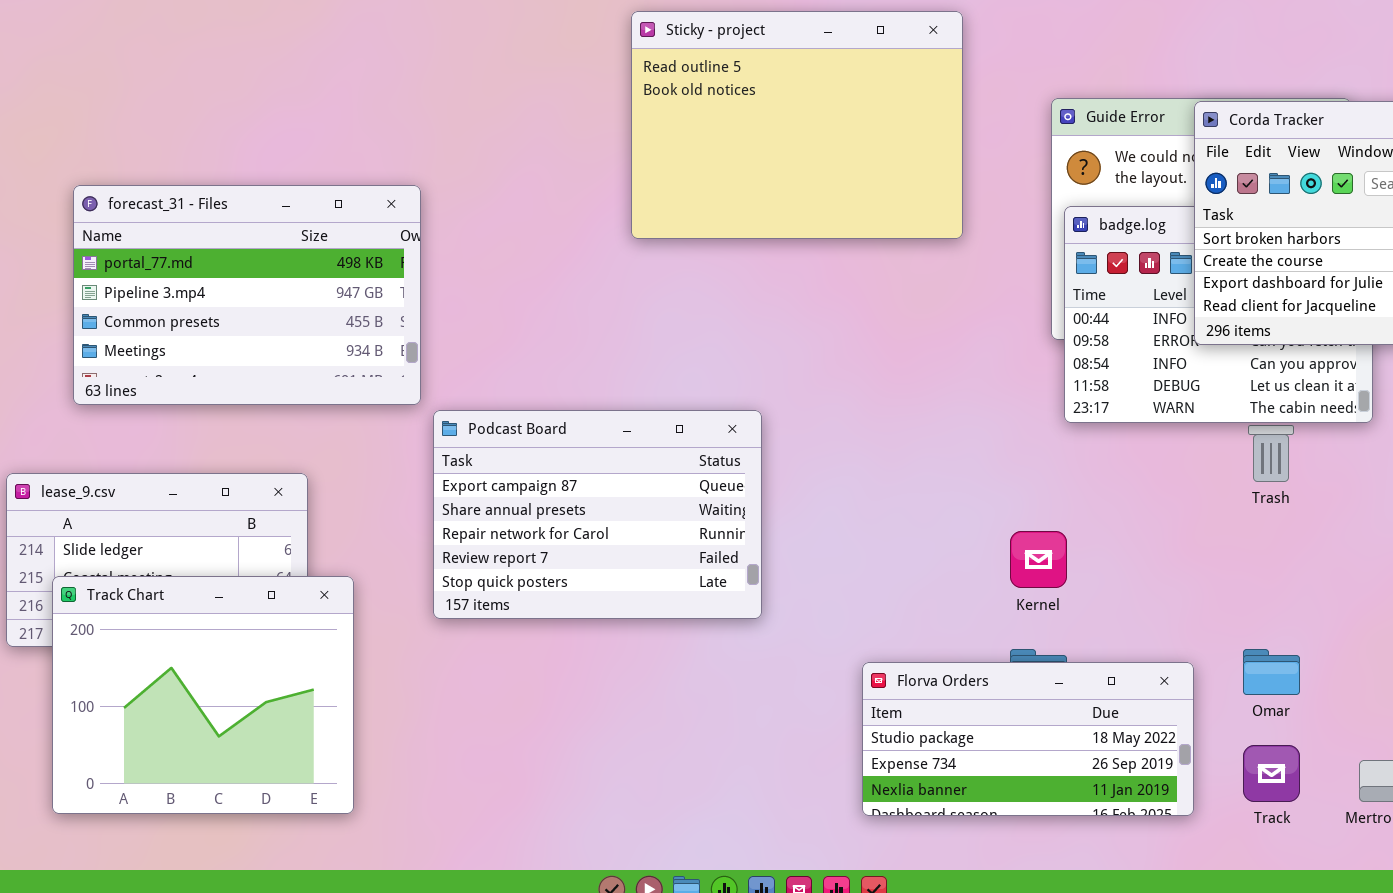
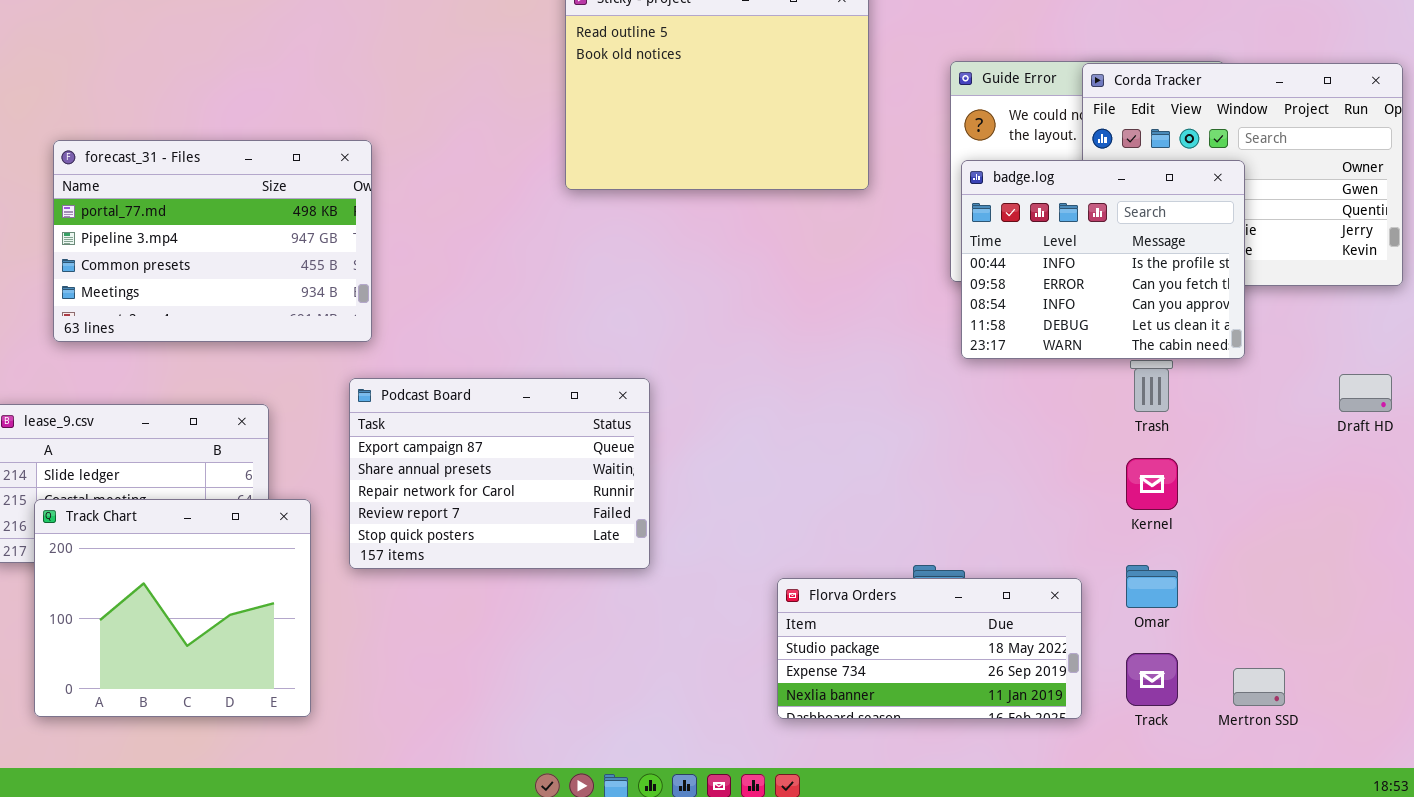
badge.log: [1064,206,1373,423] -> [961,160,1245,359], raised
Podcast Board: [433,410,762,619] -> [349,378,650,569], moved
Kernel: [1010,531,1067,588] -> [1126,458,1178,510], moved

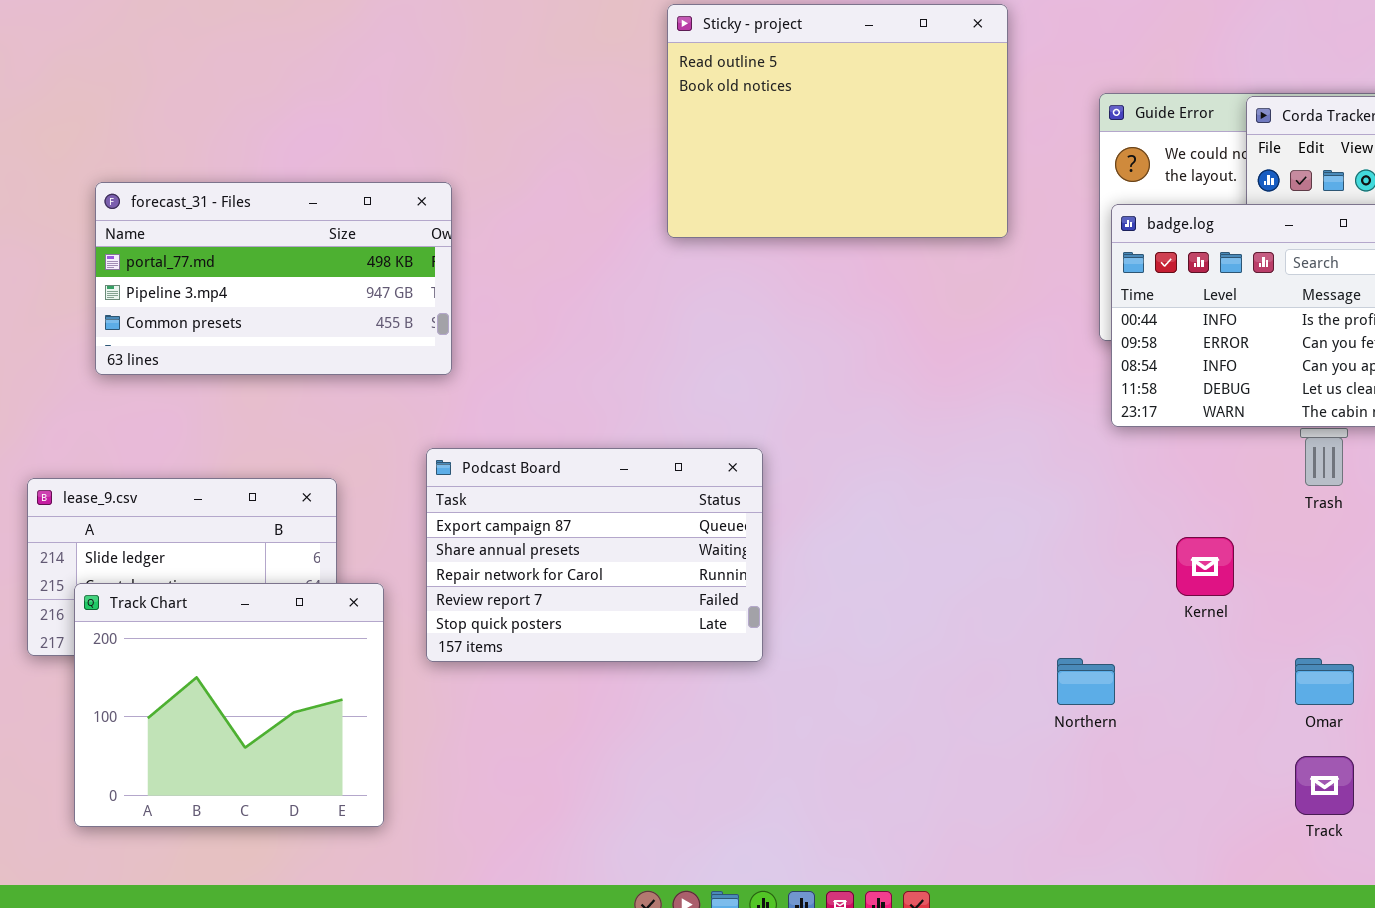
forecast_31 - Files: [53,140,372,342] -> [95,182,452,375], resized
Kernel: [1126,458,1178,510] -> [1176,537,1234,596], moved
Florva Orders: [777,578,1082,719] -> none, closed

